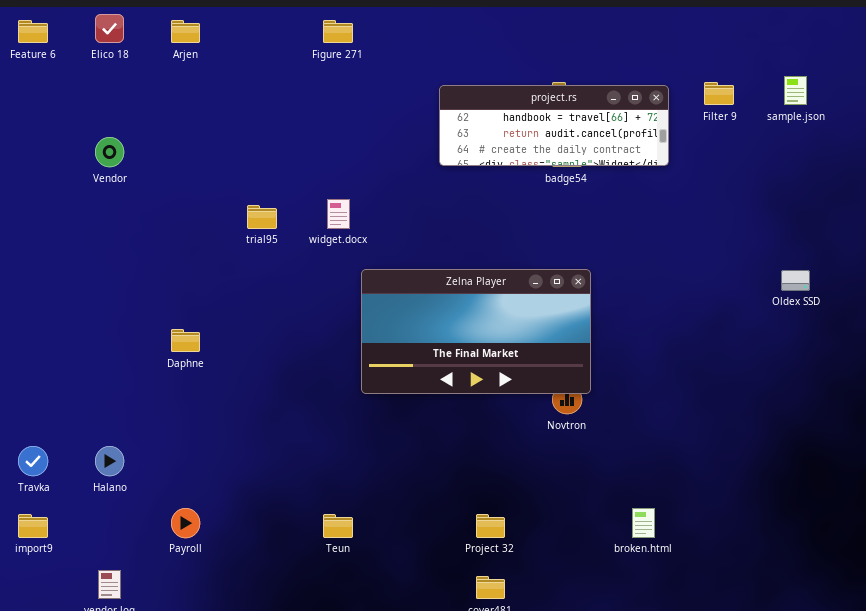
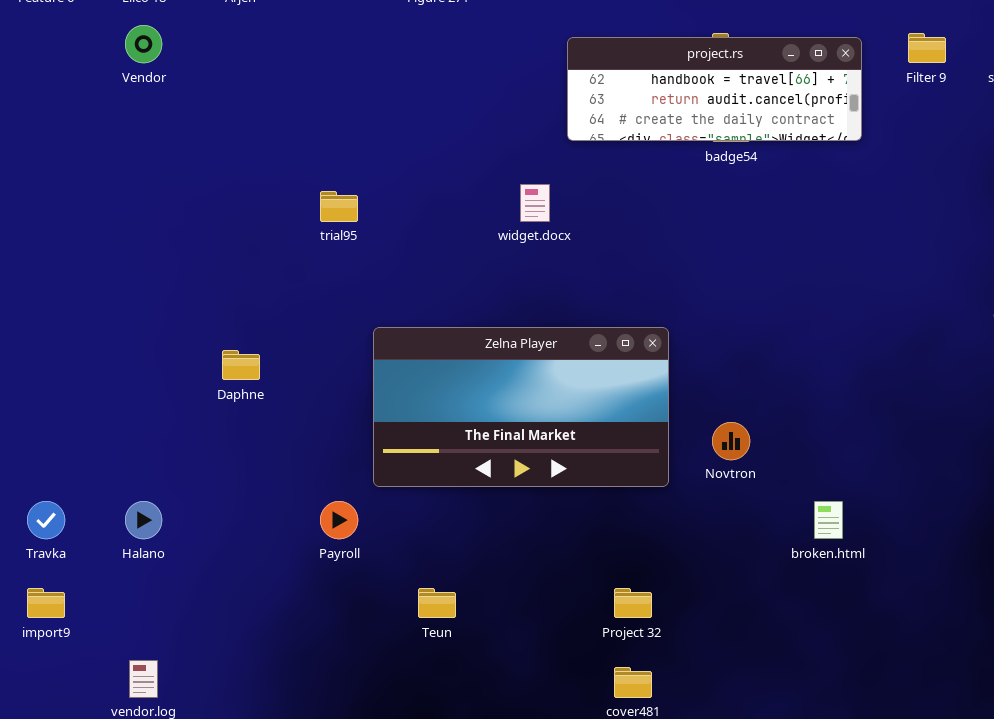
Vendor: [95,137,124,167] -> [125,25,162,63], moved
widget.docx: [327,199,350,229] -> [520,184,550,222], moved
Zelna Player: [361,269,591,394] -> [373,327,669,487], moved
Payroll: [171,508,200,538] -> [320,501,358,539], moved
broken.html: [632,508,655,538] -> [814,501,843,539], moved

